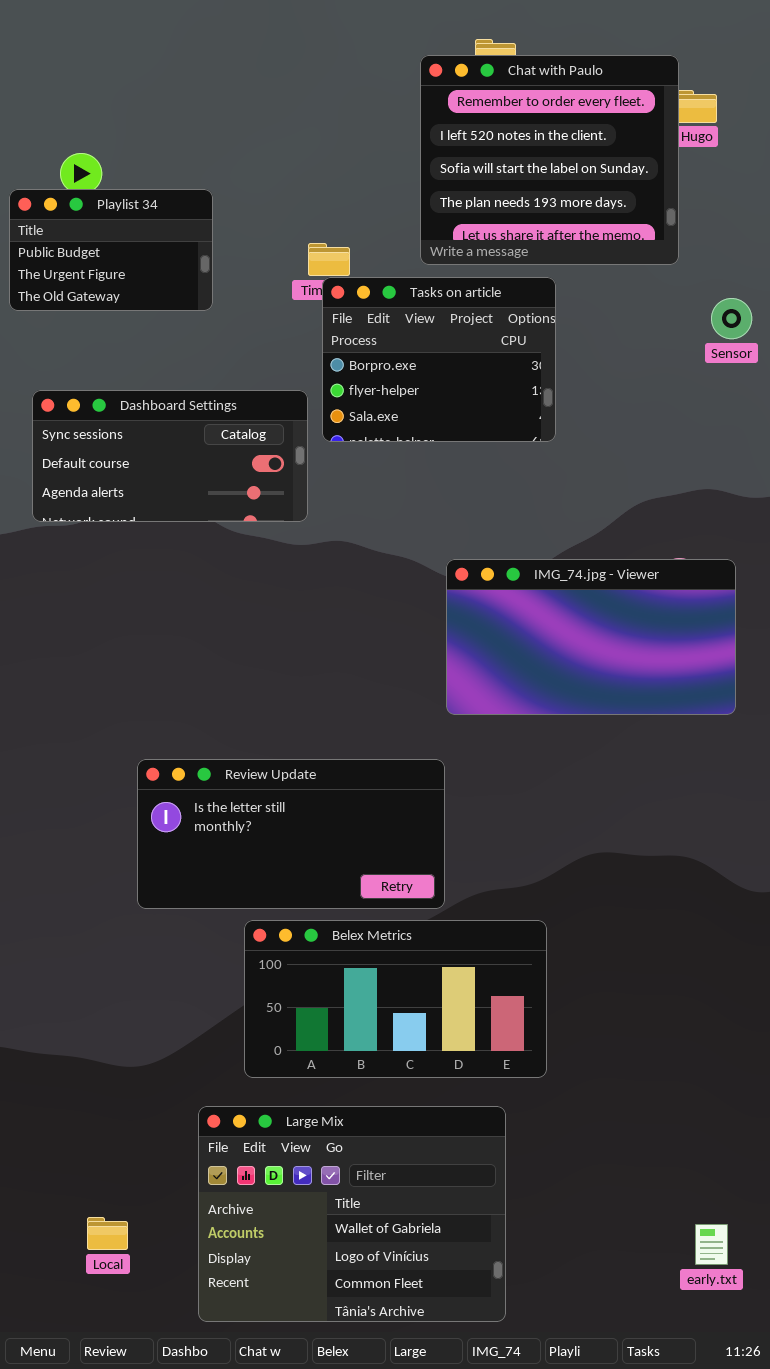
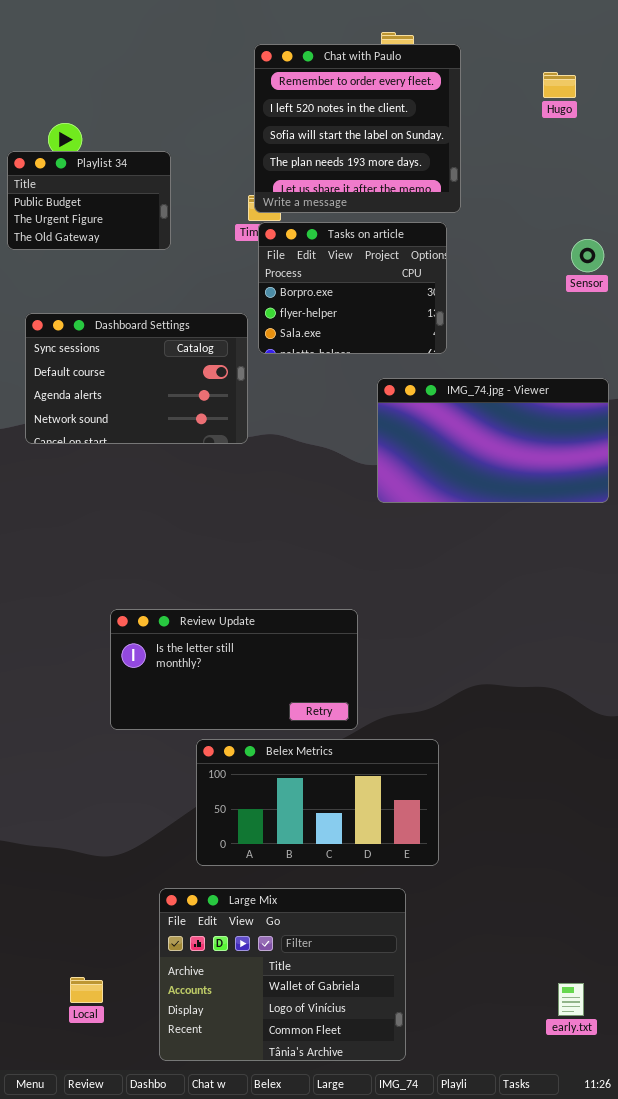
Chat with Paulo: [420,55,679,265] -> [254,44,461,213], moved
Dashboard Settings: [32,390,308,522] -> [25,313,248,444], resized
IMG_74.jpg - Viewer: [446,559,736,715] -> [377,378,609,503], moved

